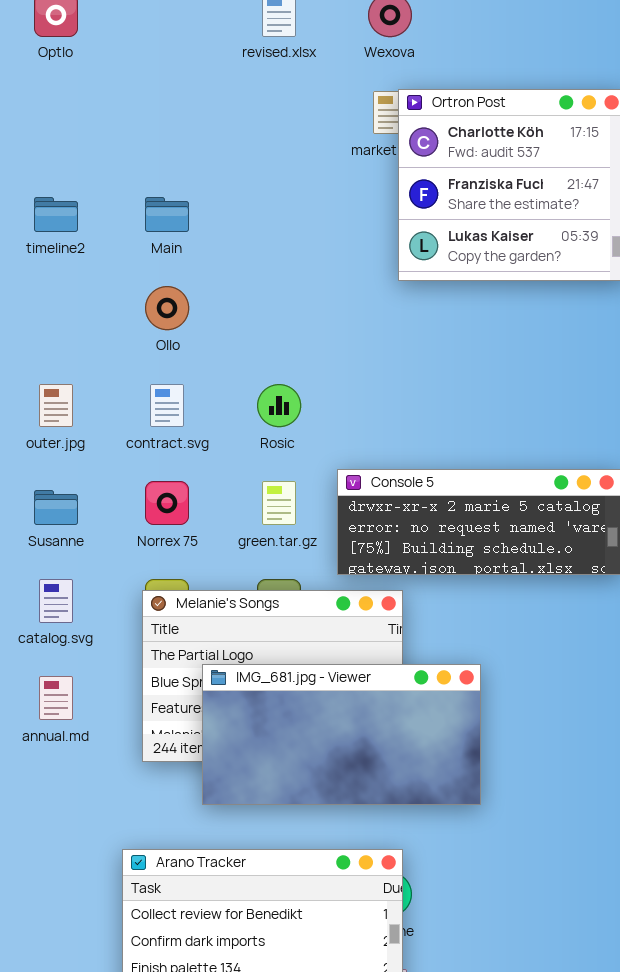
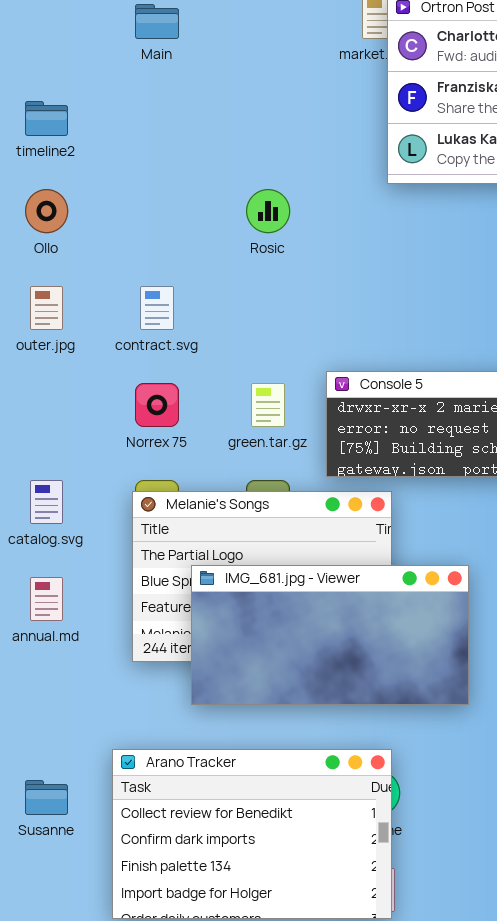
Main: [145,197,189,232] -> [135,4,179,39], moved
Ollo: [145,286,189,330] -> [25,189,68,233], moved
Rosic: [257,384,301,427] -> [246,189,290,233], moved
Susanne: [34,490,78,525] -> [25,780,68,815], moved

